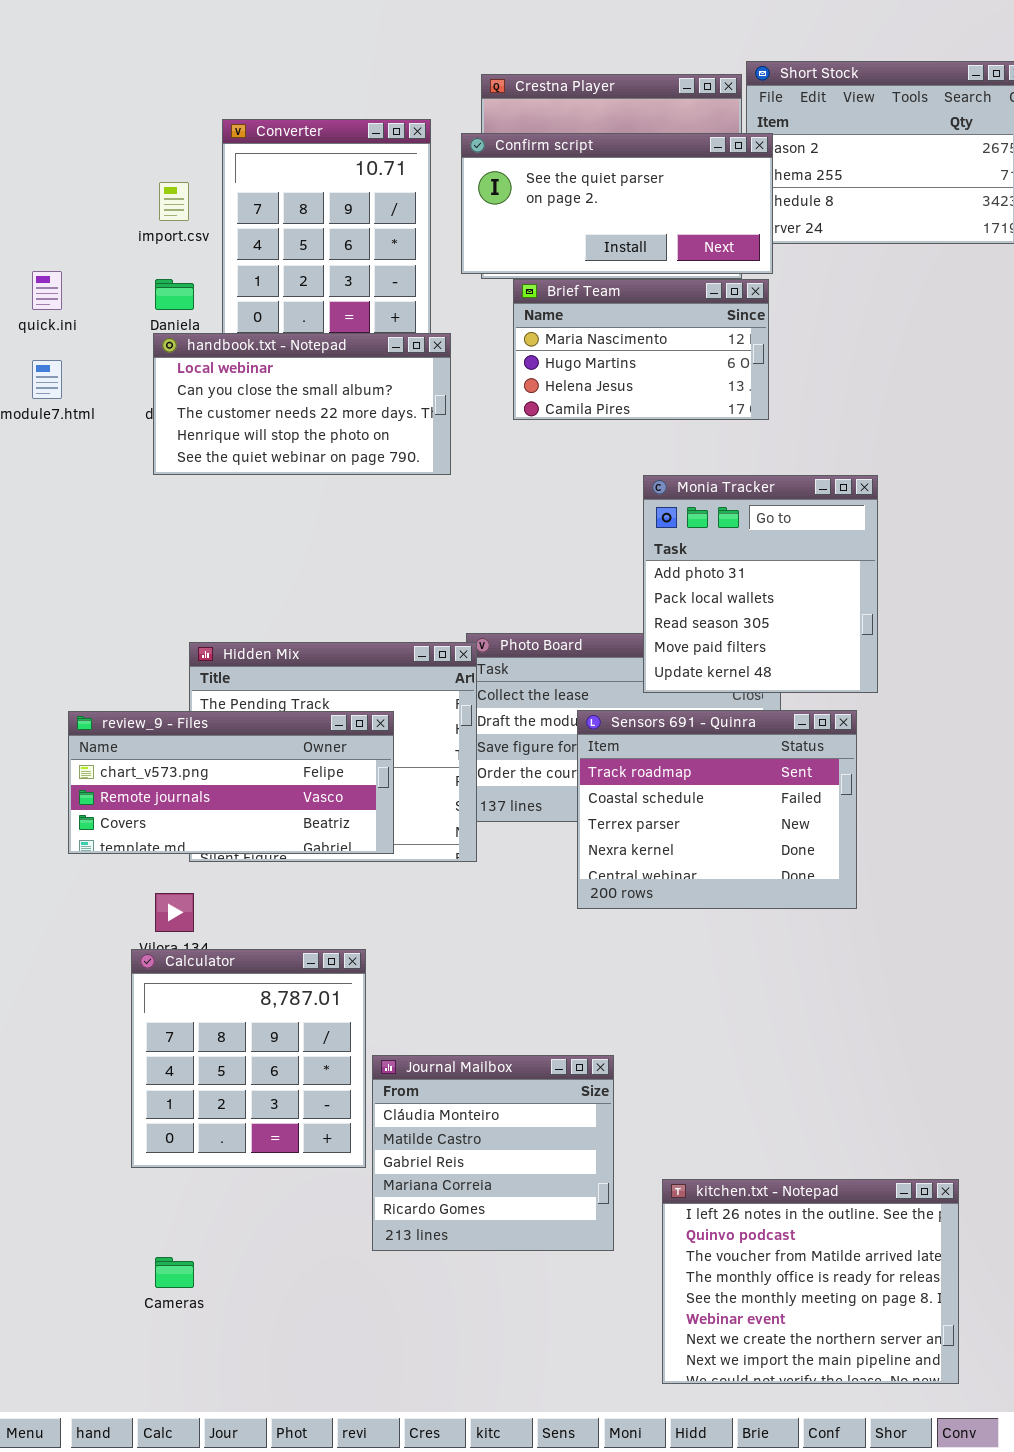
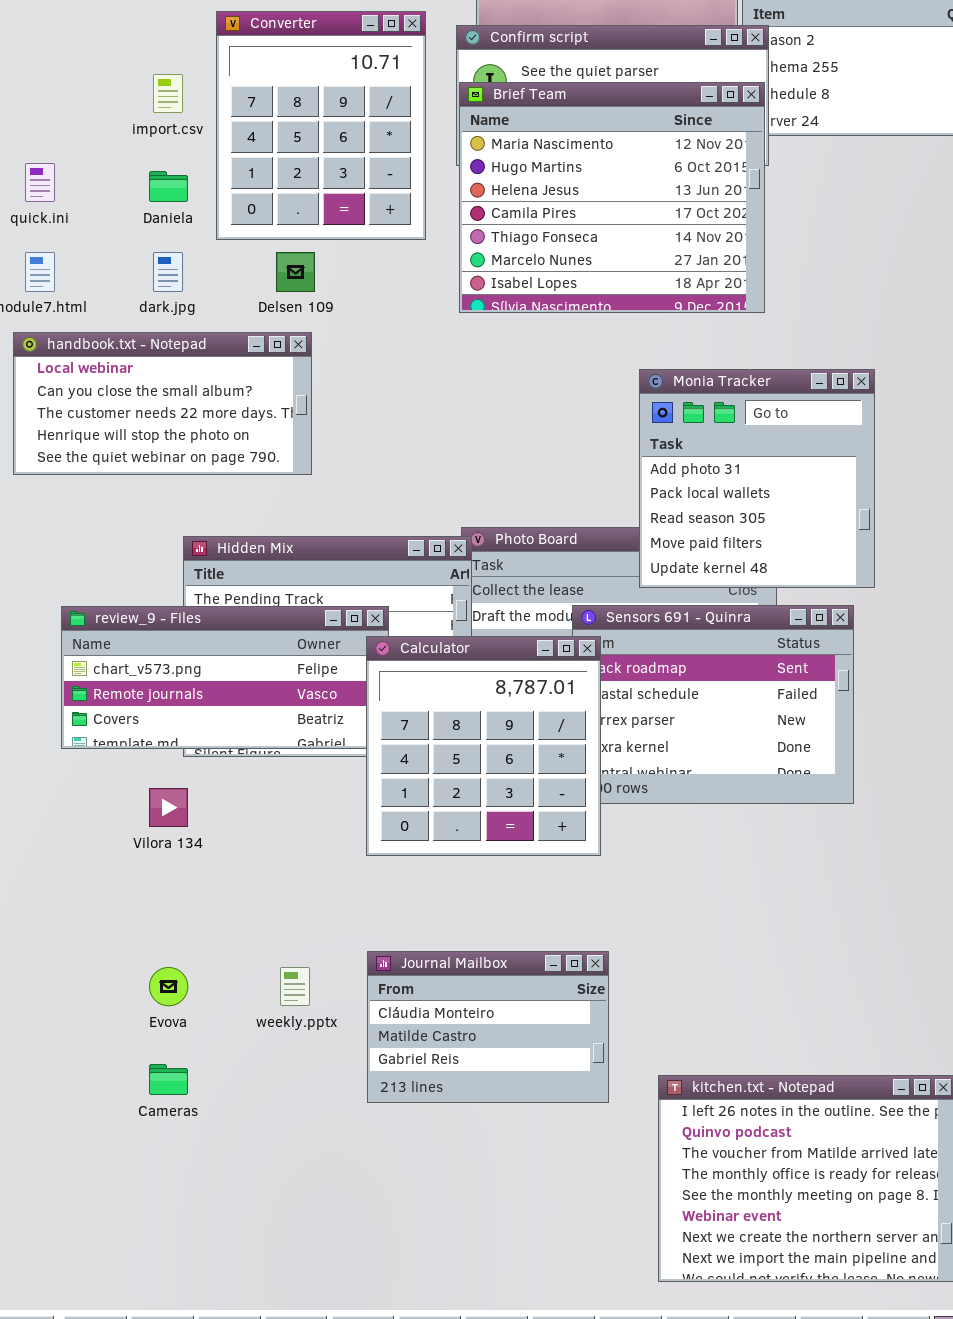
Brief Team: [513,279,769,420] -> [459,82,765,313], resized
handbook.txt - Notepad: [153,333,451,475] -> [13,332,312,475], moved
Calculator: [131,949,366,1168] -> [366,636,601,856], moved
Journal Mailbox: [372,1055,614,1251] -> [367,951,609,1103], resized
Cameras: [155,1257,194,1288] -> [149,1064,188,1095], moved

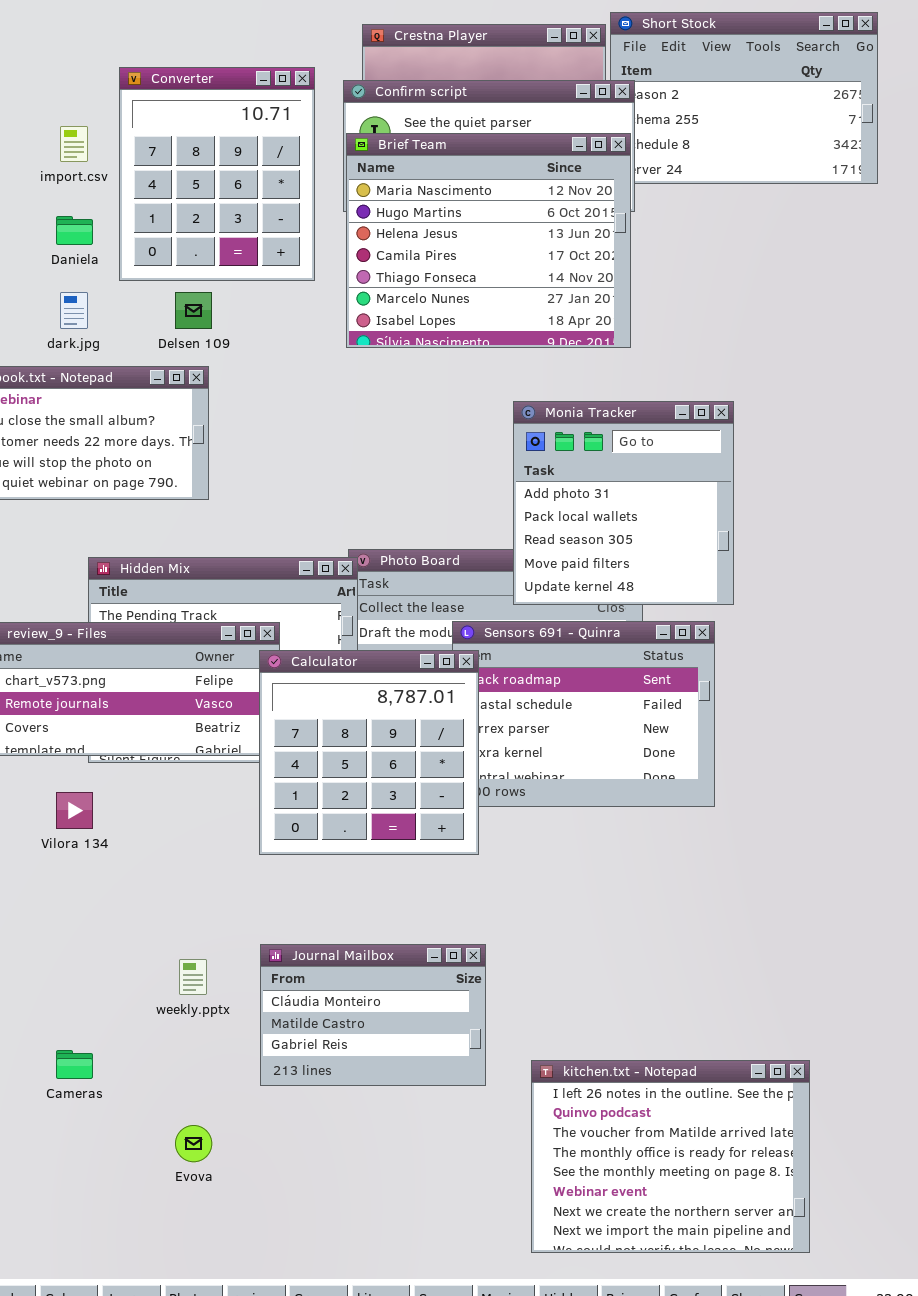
Evova: [149,967,188,1006] -> [175,1125,212,1162], moved

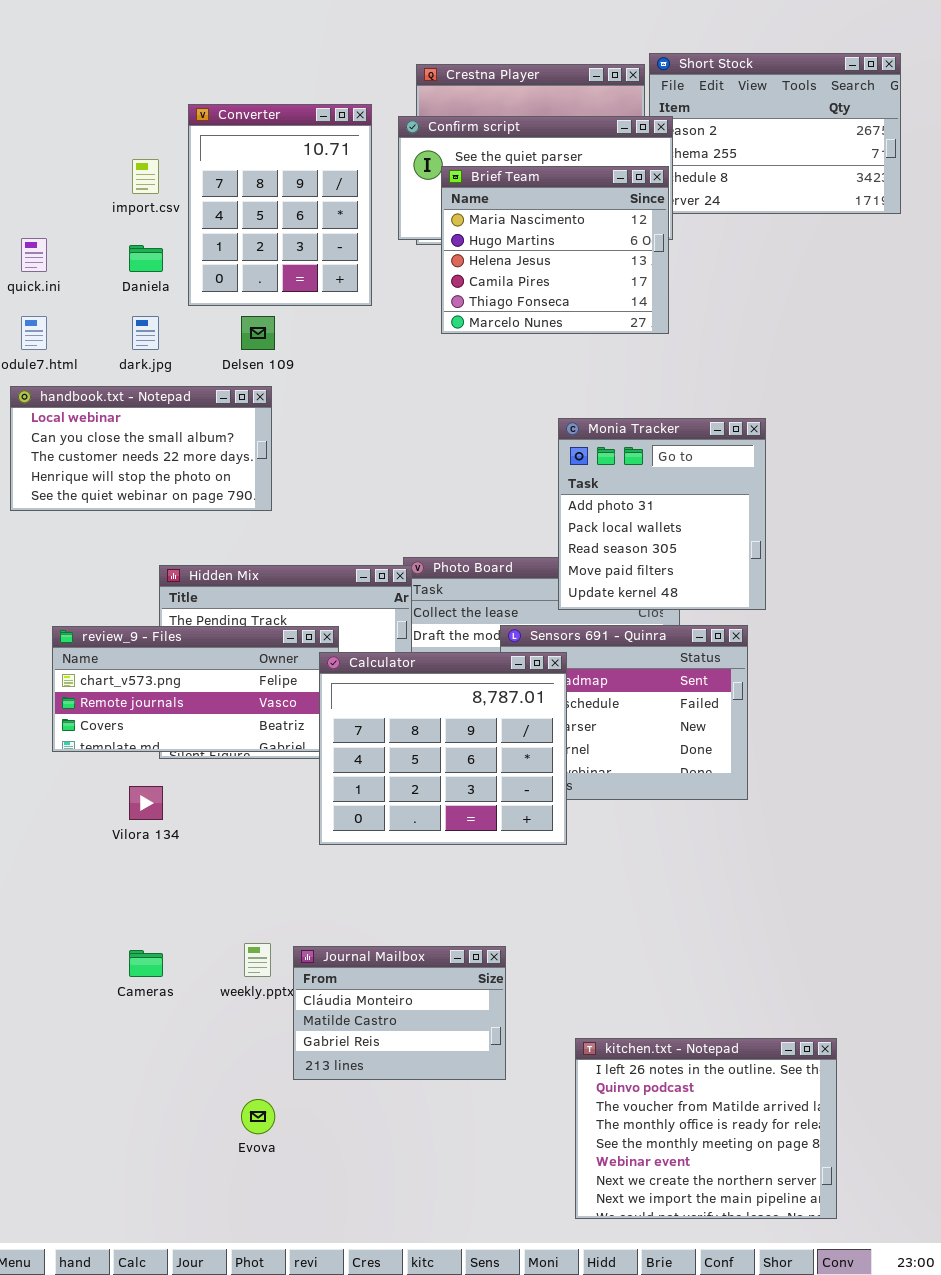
Brief Team: [346,133,631,348] -> [441,166,669,334], resized
Calculator: [259,650,479,855] -> [319,652,567,845], resized
Journal Mailbox: [260,944,486,1086] -> [293,946,506,1080], moved
Cameras: [56,1050,93,1079] -> [129,950,163,977], moved

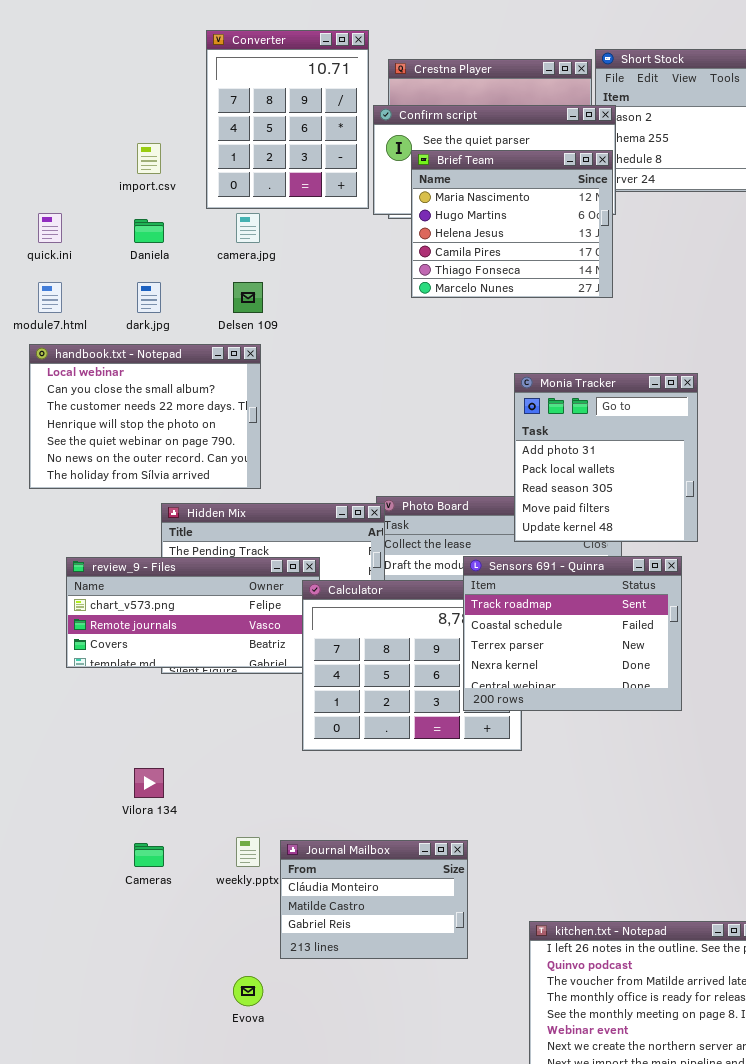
Converter: [188,104,372,306] -> [206,30,369,209], moved
handbook.txt - Notepad: [10,386,272,511] -> [29,344,261,489], resized
Sensors 691 - Quinra: [500,625,748,800] -> [463,556,682,711], raised
Vilora 134: [129,786,163,820] -> [134,768,164,798], moved

